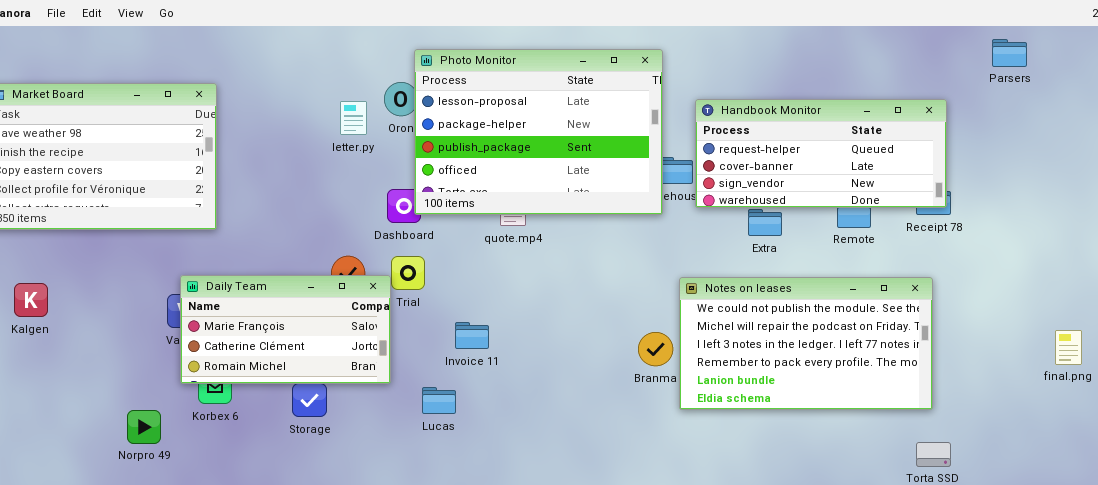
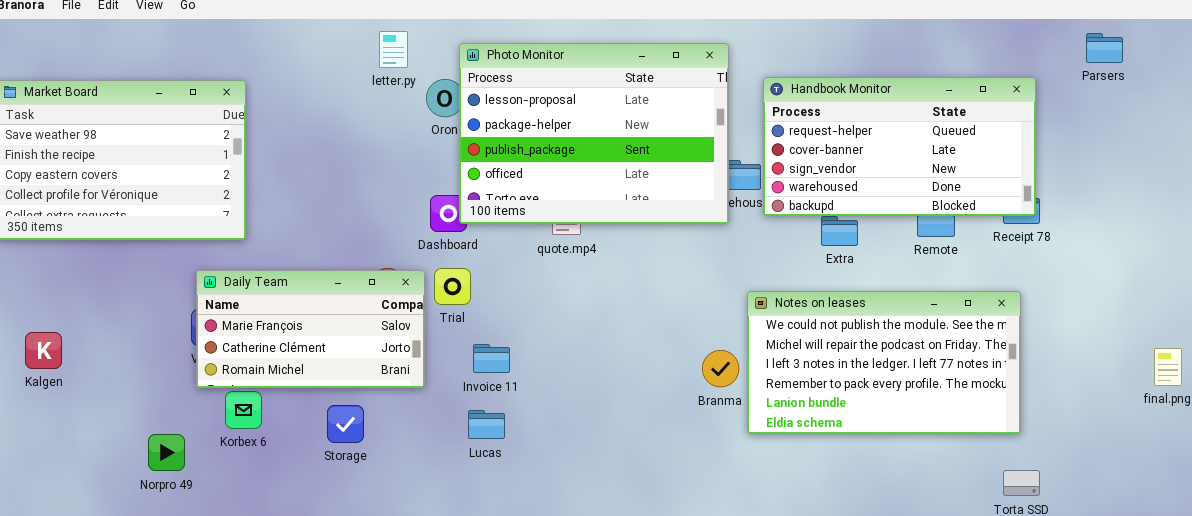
Handbook Monitor: [695,99,947,208] -> [763,77,1036,216], resized
letter.py: [340,101,367,135] -> [379,31,408,68], moved
Daily Team: [180,275,391,384] -> [196,270,425,388], moved
Kalgen: [14,283,48,317] -> [25,332,62,369], moved
Invoice 11: [455,322,489,349] -> [473,344,510,373], moved

